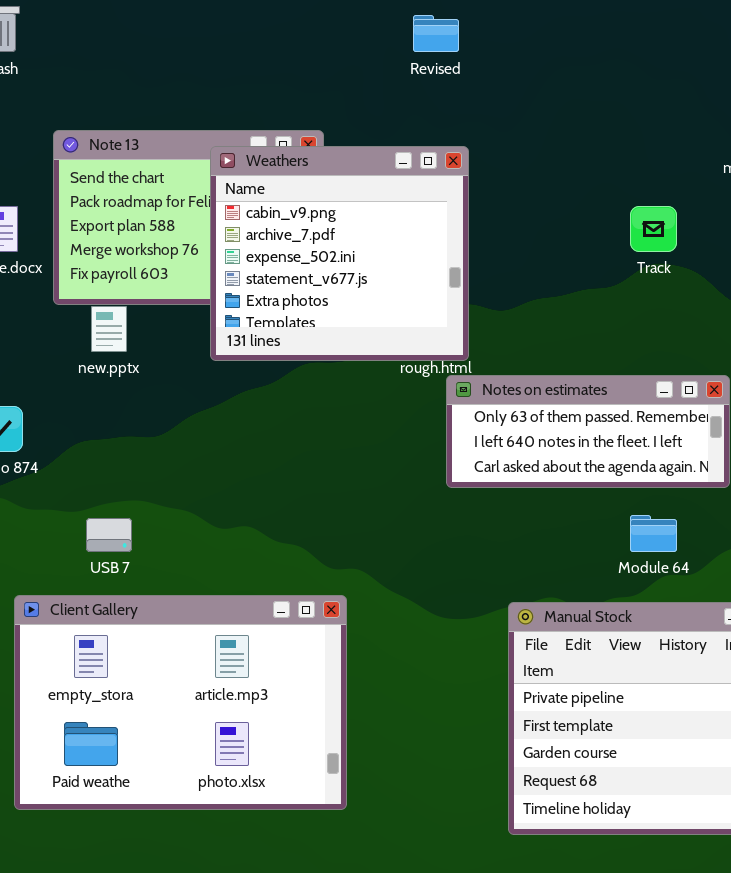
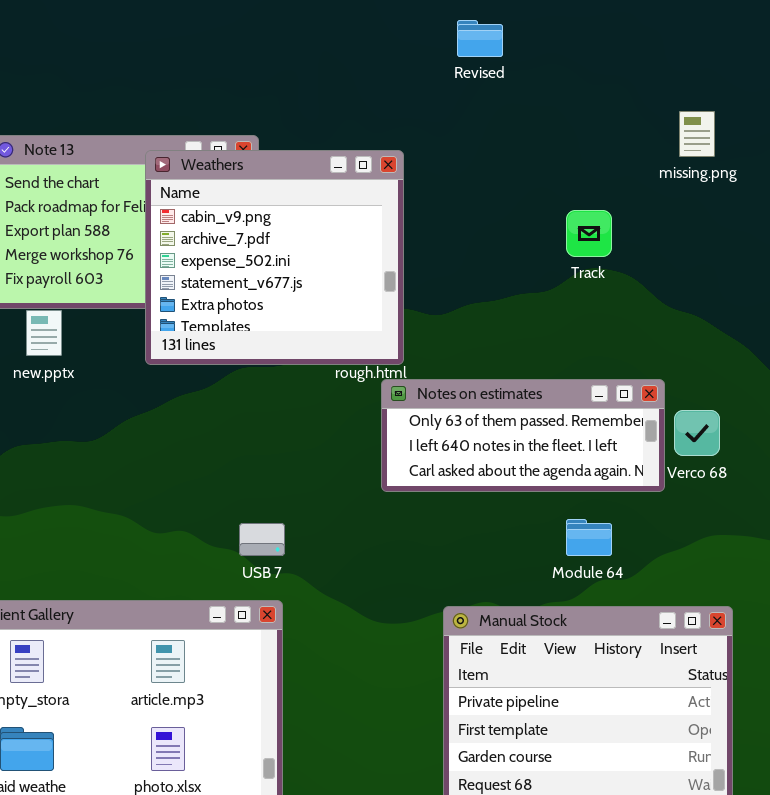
Revised: [413,15,459,52] -> [457,20,503,57], moved
USB 7: [86,518,132,552] -> [239,523,285,556], moved

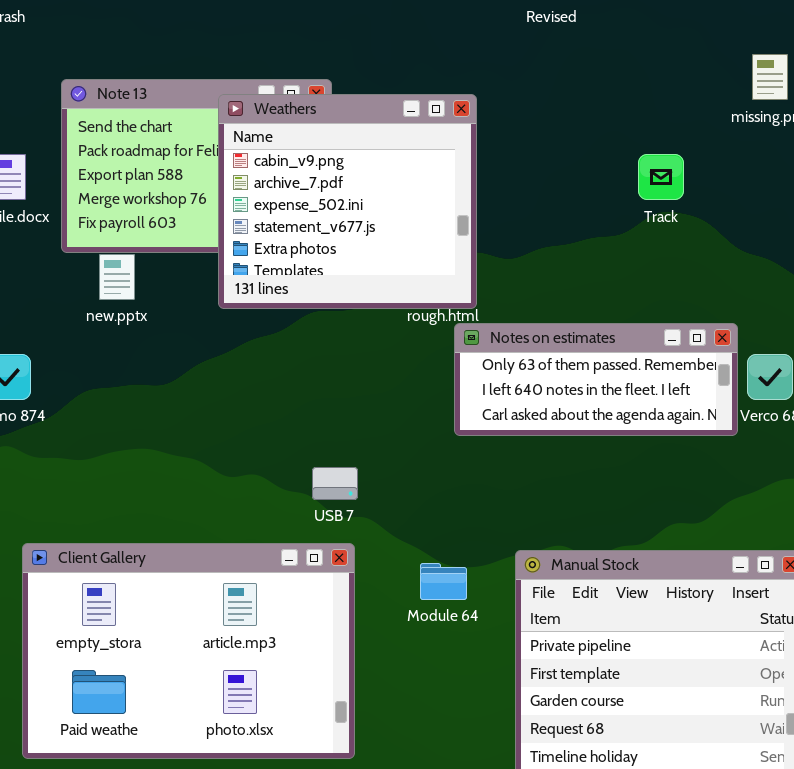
Module 64: [566,519,612,556] -> [420,563,467,600], moved

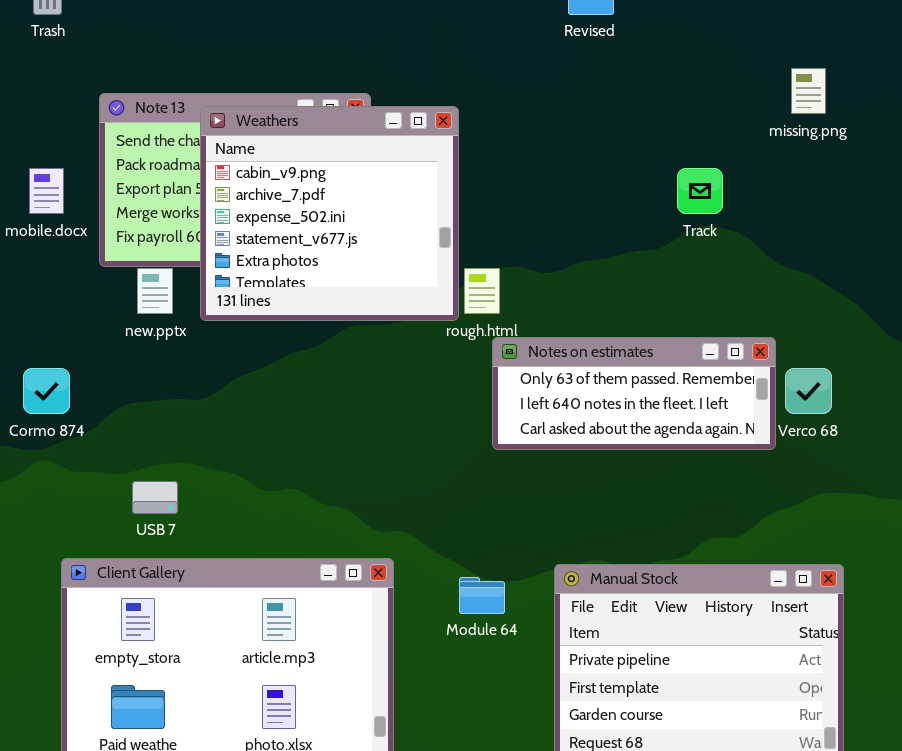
Weathers: [218,94,477,309] -> [200,106,459,321], moved
USB 7: [312,467,358,500] -> [132,481,178,514], moved

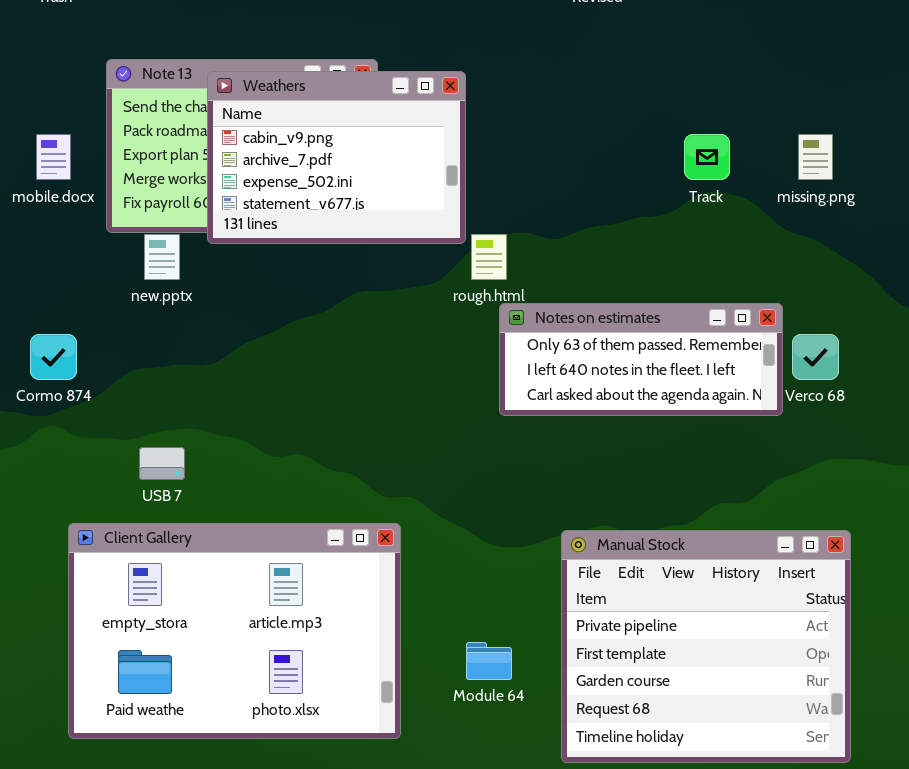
missing.png: [791,68,826,114] -> [798,134,833,180], moved
Weathers: [200,106,459,321] -> [207,71,466,244], resized
Module 64: [459,577,505,614] -> [466,642,512,680], moved

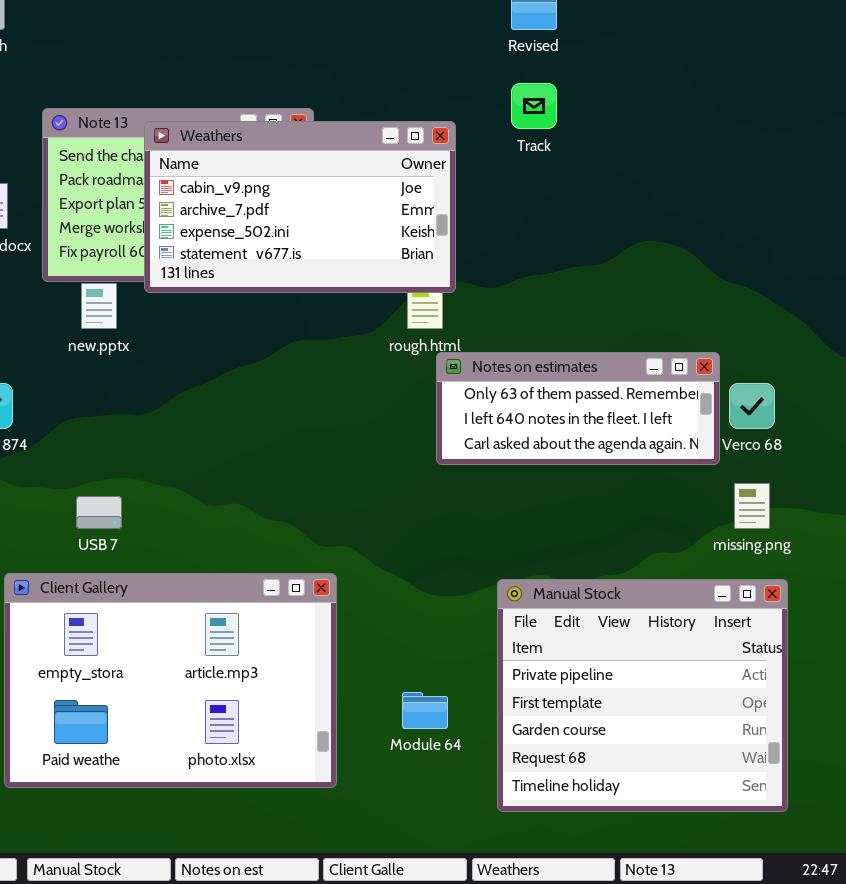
Weathers: [207,71,466,244] -> [144,121,456,293], resized
Track: [684,134,730,180] -> [511,83,557,129], moved
missing.png: [798,134,833,180] -> [734,483,770,529], moved

